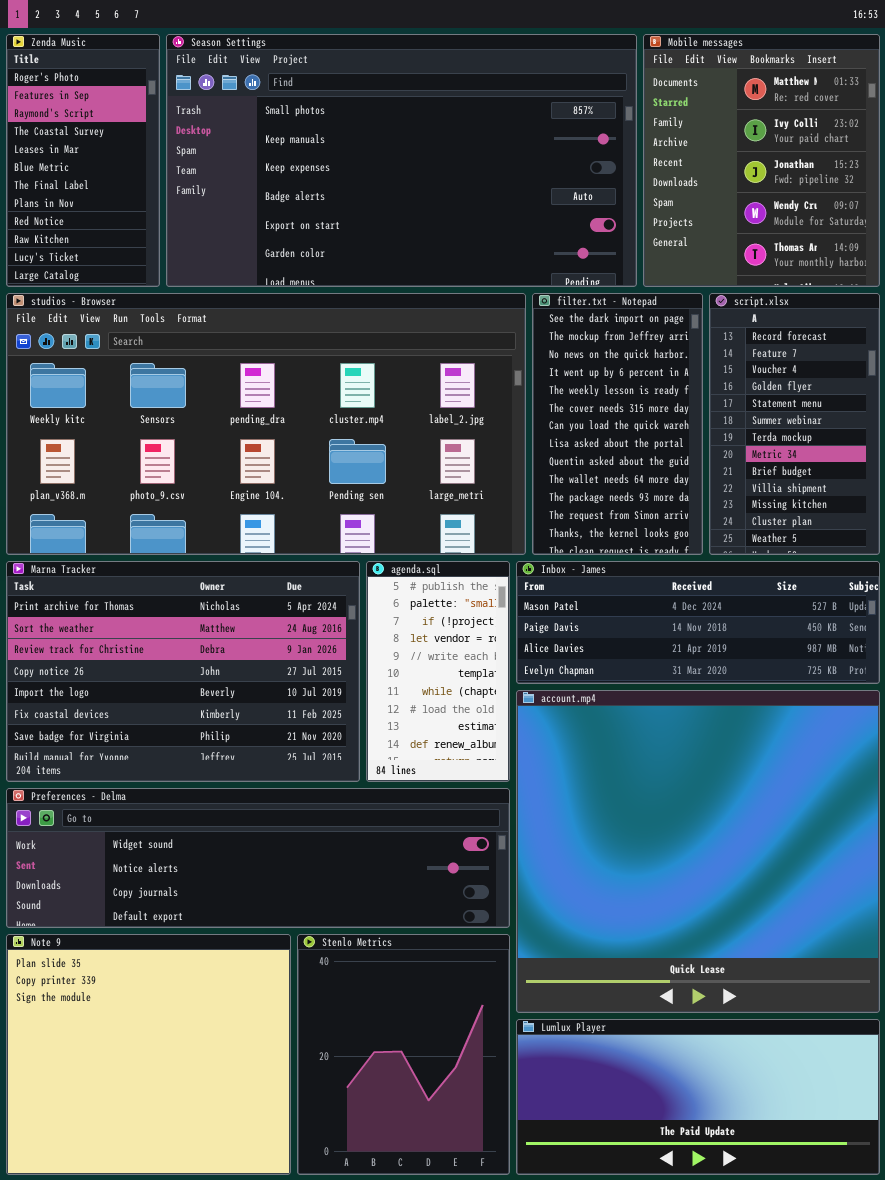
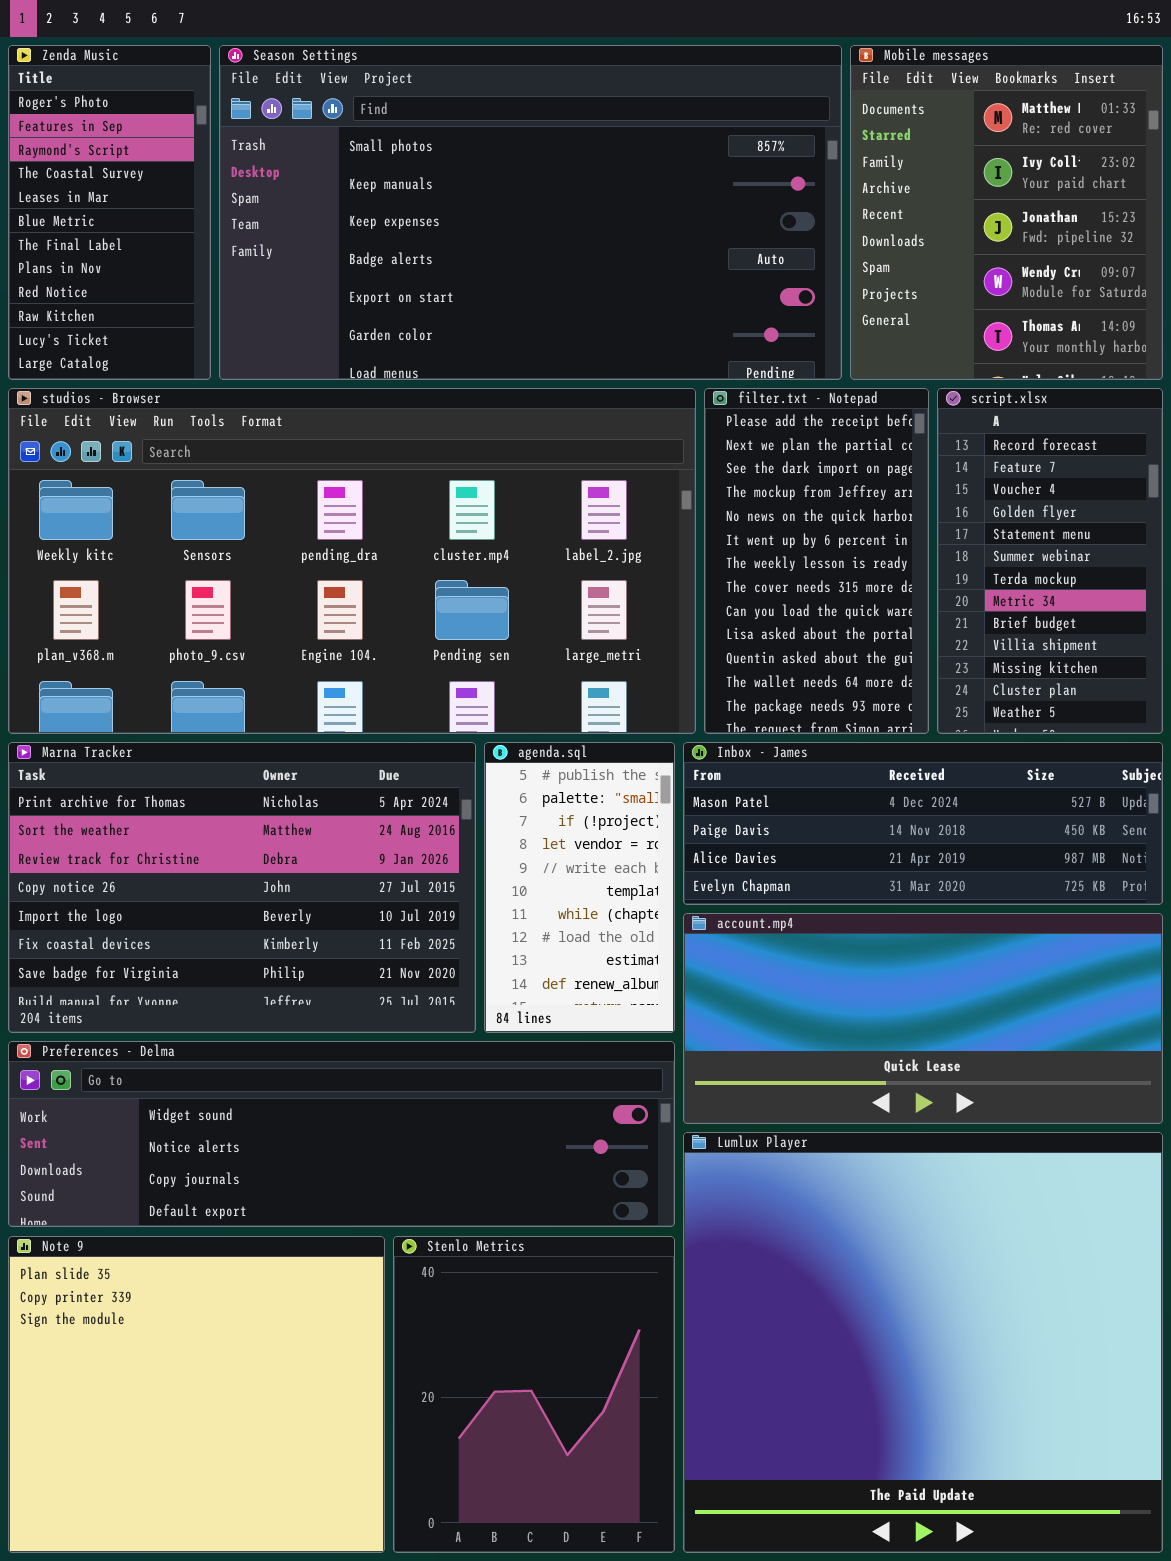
filter.txt - Notepad: [532,293,703,555] -> [704,388,929,734], scrolled up 2 rows
account.mp4: [516,690,880,1013] -> [683,913,1163,1124], resized
Lumlux Player: [516,1019,880,1175] -> [683,1132,1163,1553], resized

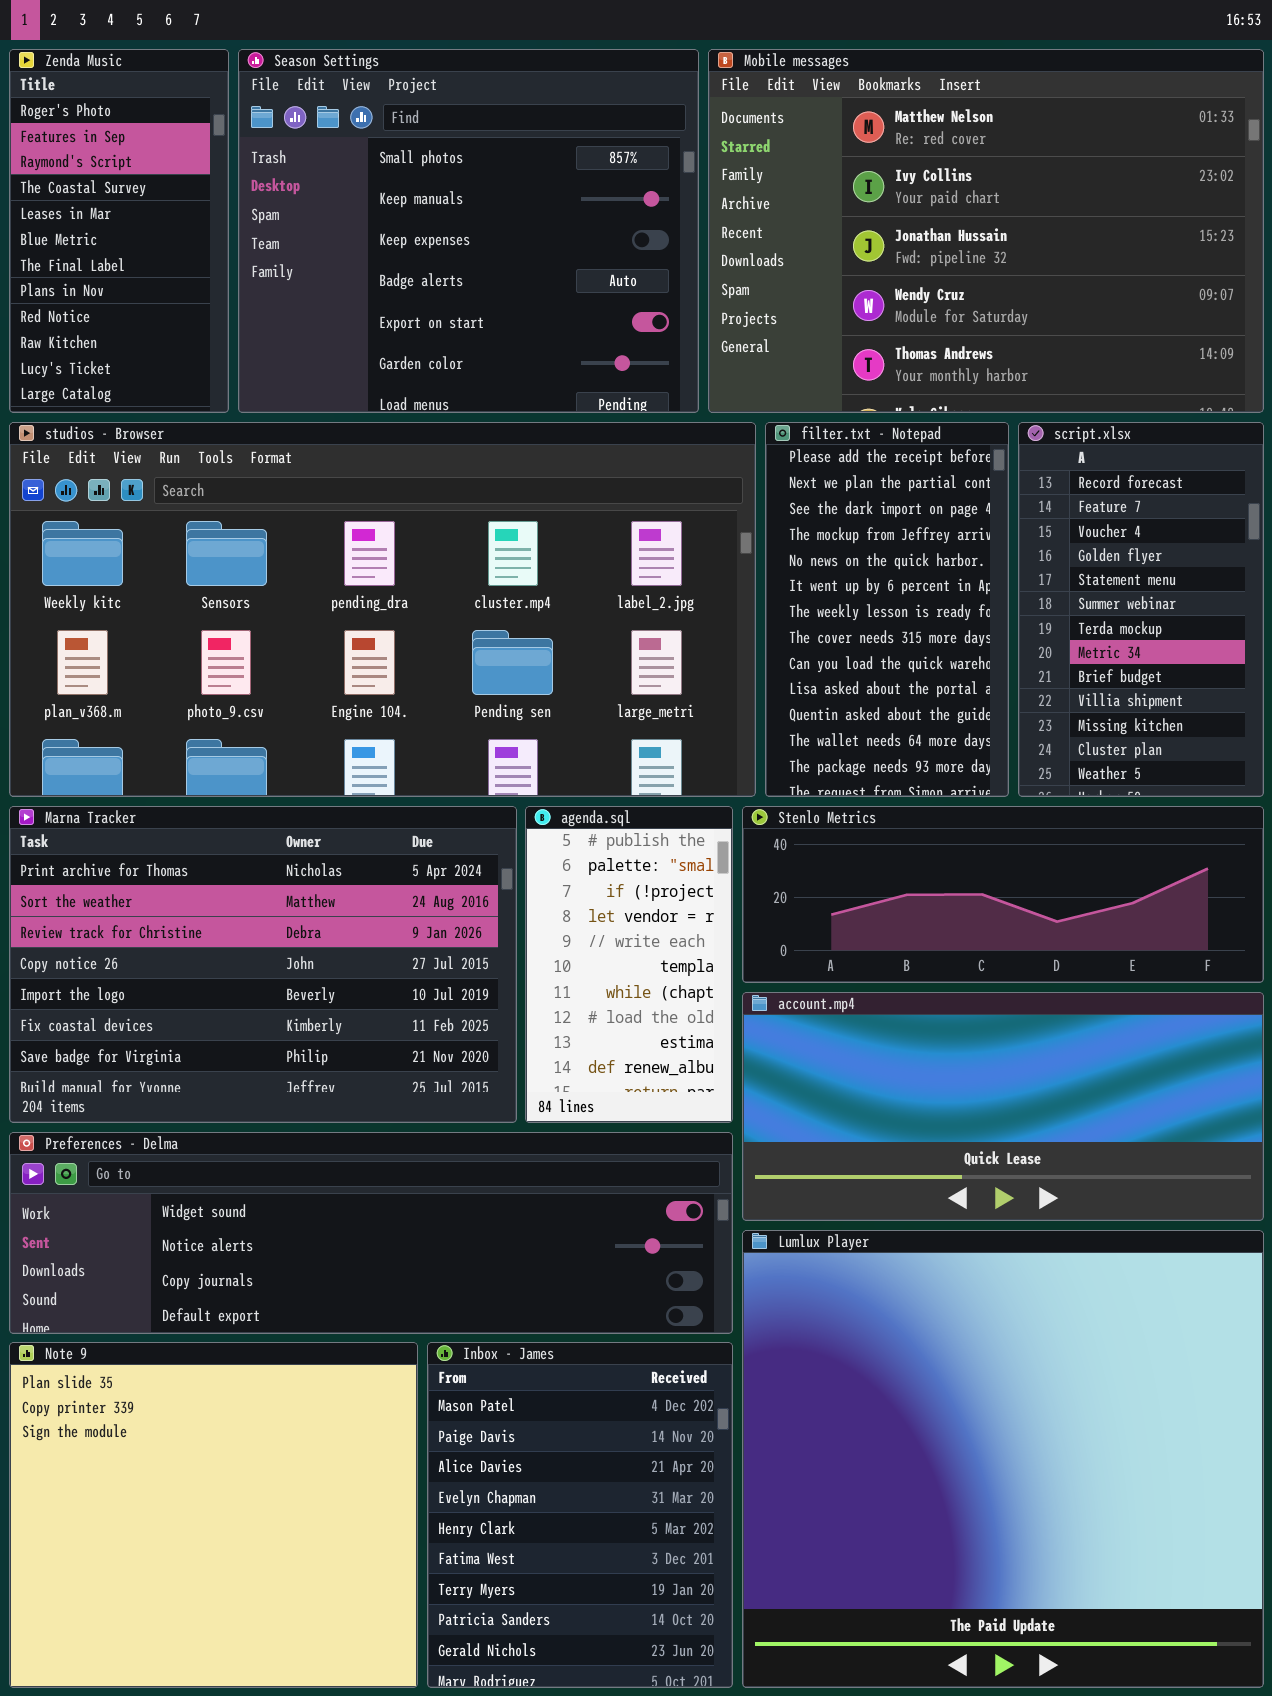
Season Settings: [219,45,842,380] -> [238,49,699,413], resized
Mobile messages: [850,45,1163,380] -> [708,49,1264,413], resized
Inbox - James: [683,742,1163,905] -> [427,1342,733,1688], moved, resized
Stenlo Metrics: [393,1236,675,1553] -> [742,806,1264,983], moved, resized

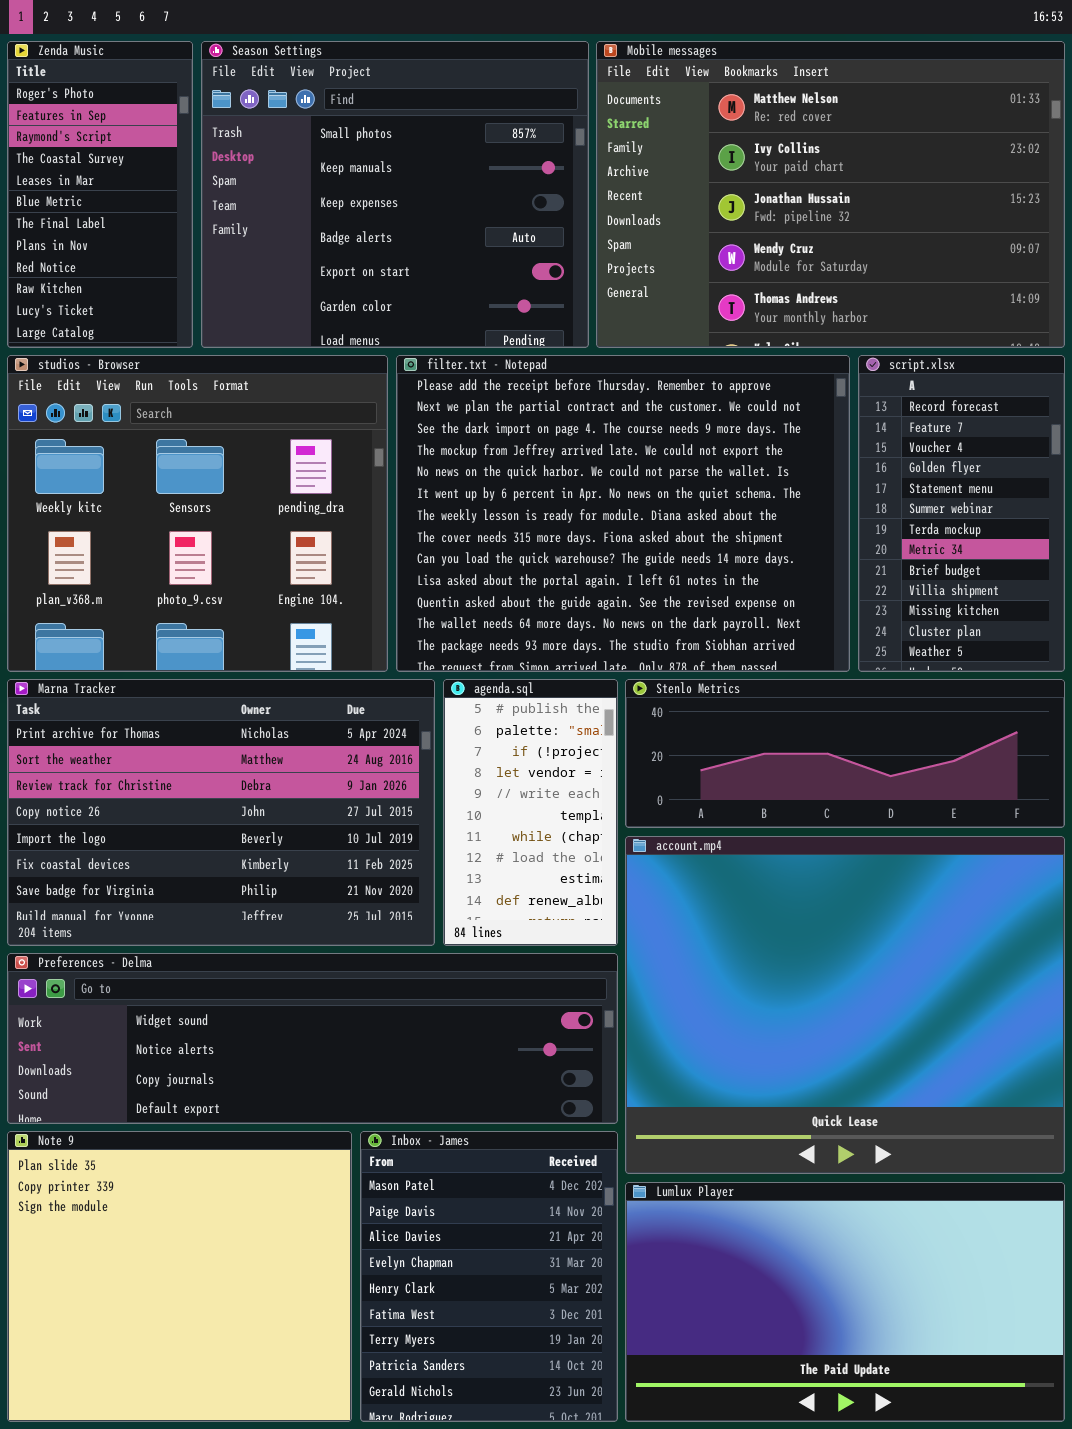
studios - Browser: [9,422,756,797] -> [7,355,388,672], resized
filter.txt - Notepad: [765,422,1009,797] -> [396,355,850,672], resized
account.mp4: [742,992,1264,1221] -> [625,836,1065,1174], resized
Lumlux Player: [742,1230,1264,1688] -> [625,1182,1065,1422], resized

